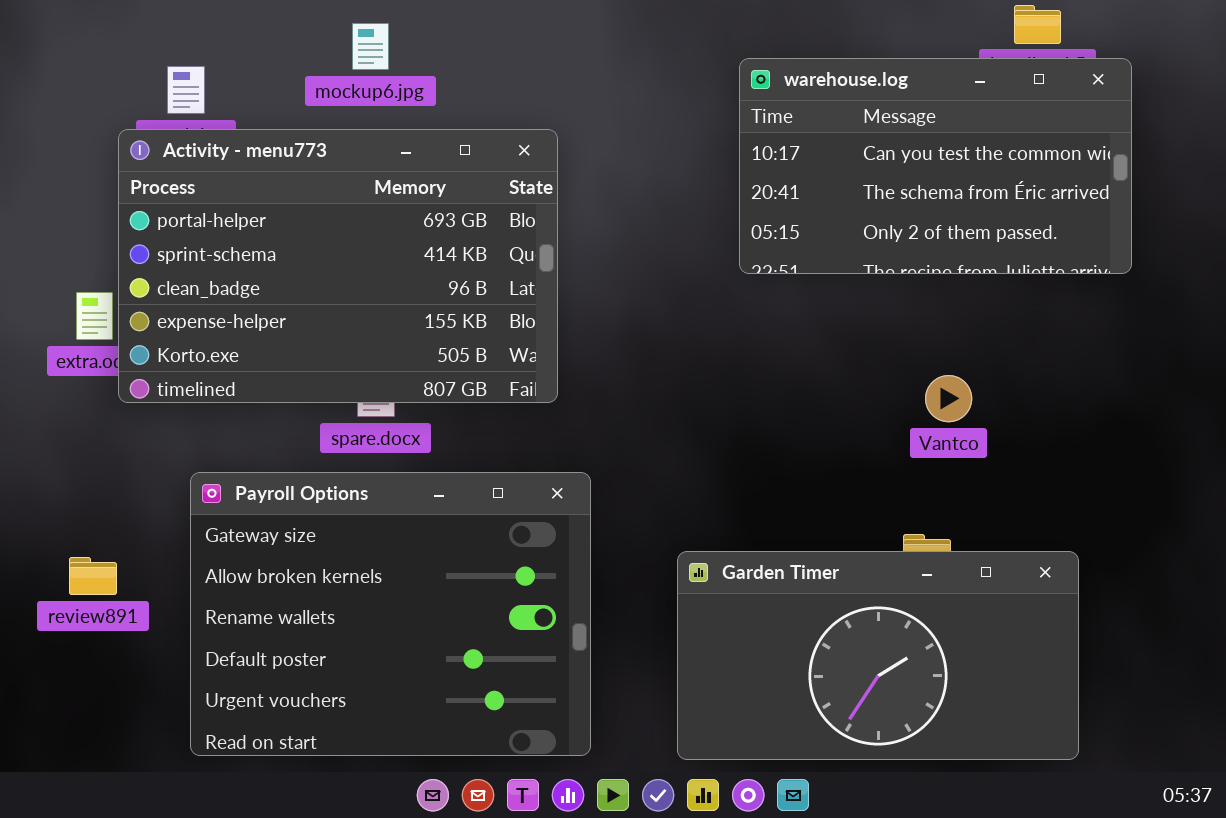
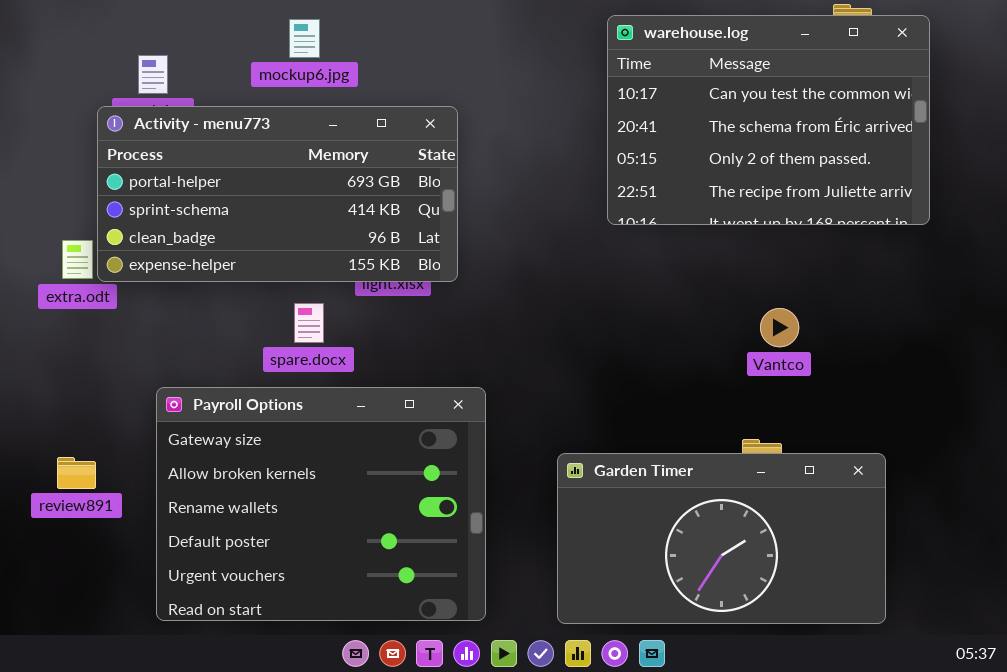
warehouse.log: [739,58,1132,274] -> [607,15,930,225], resized
Activity - menu773: [118,129,558,403] -> [97,106,458,282], resized

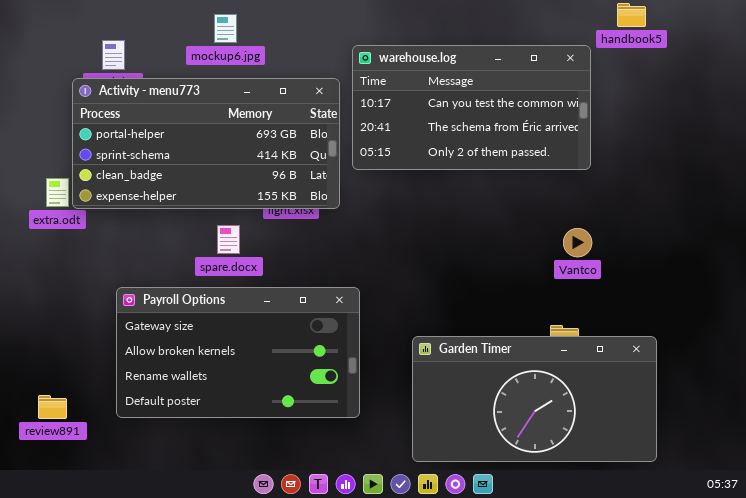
warehouse.log: [607,15,930,225] -> [352,45,591,170], moved, resized
Payroll Options: [156,387,486,621] -> [116,287,360,418], resized
review891: [57,457,96,489] -> [38,395,67,419], moved

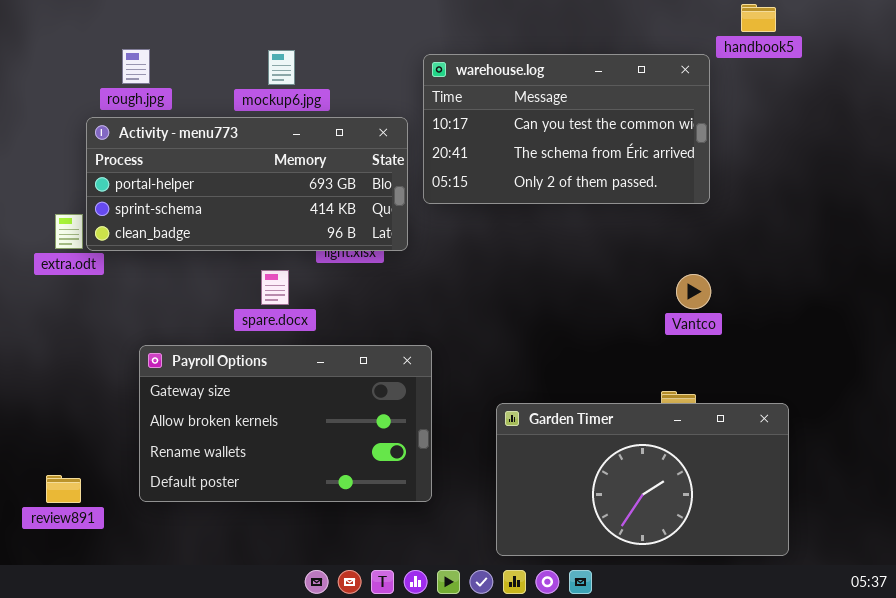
mockup6.jpg: [214,14,237,43] -> [268,50,295,85], moved
Activity - menu773: [72,78,340,209] -> [86,117,408,251], resized

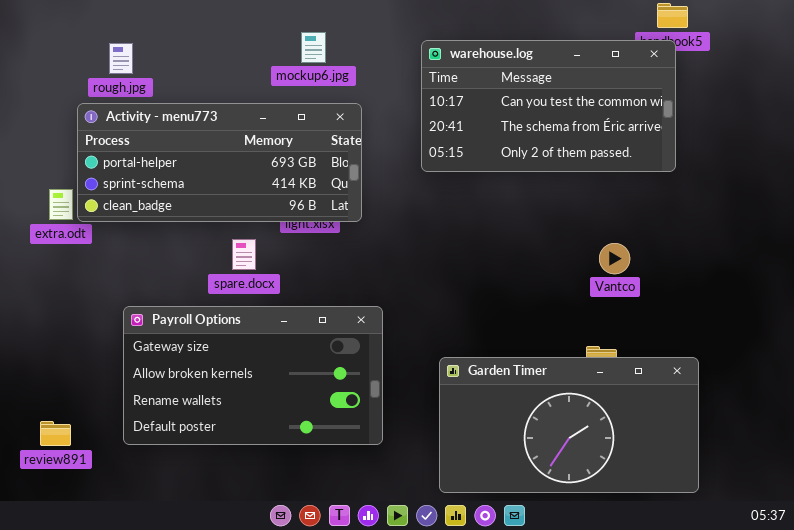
mockup6.jpg: [268,50,295,85] -> [301,32,326,63], moved
warehouse.log: [423,54,710,204] -> [421,40,676,172], moved

